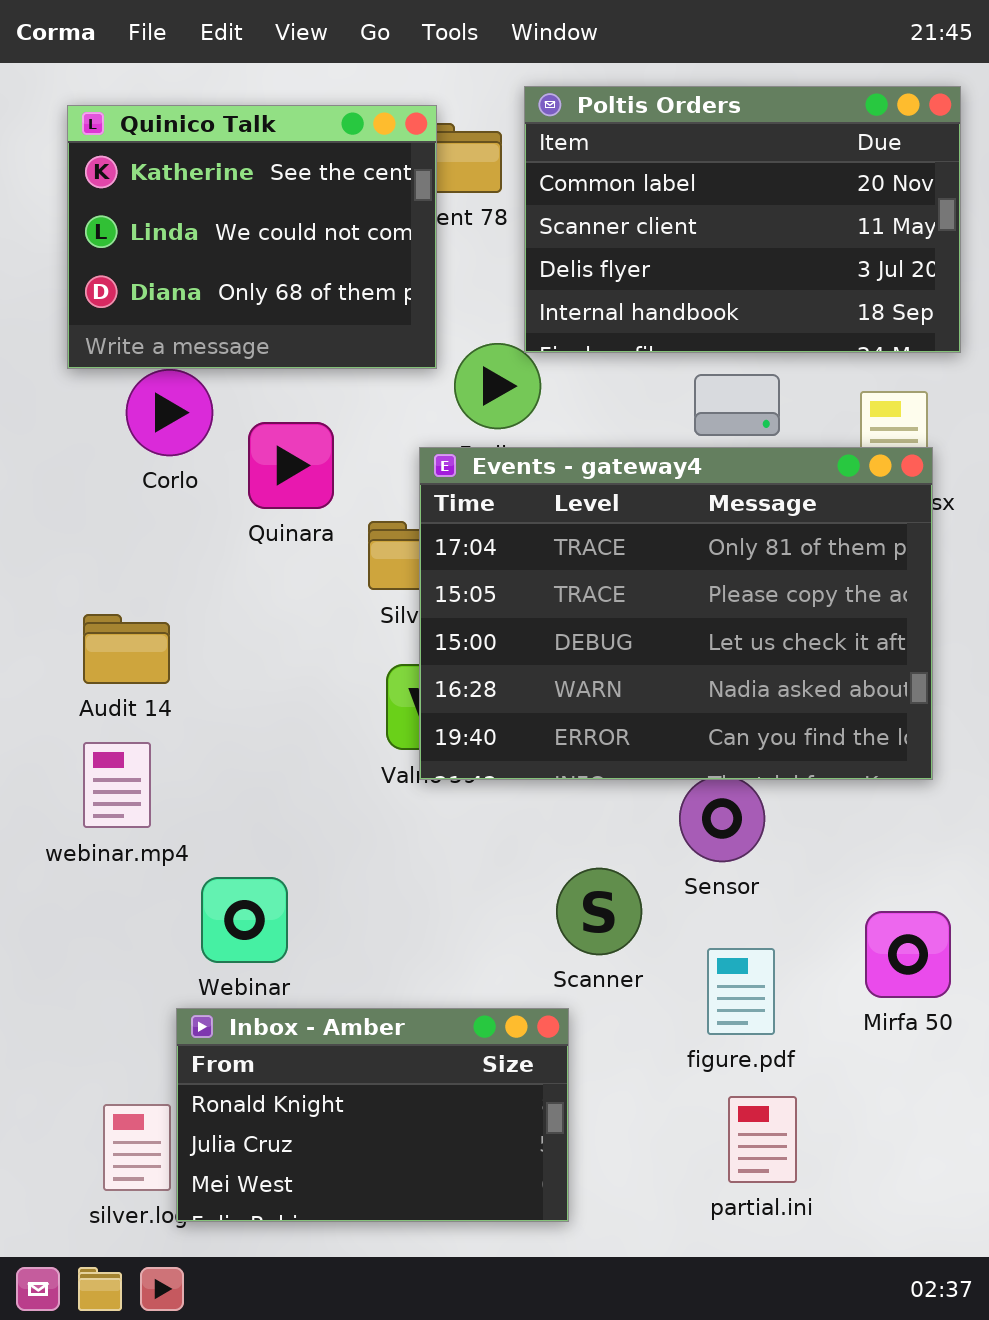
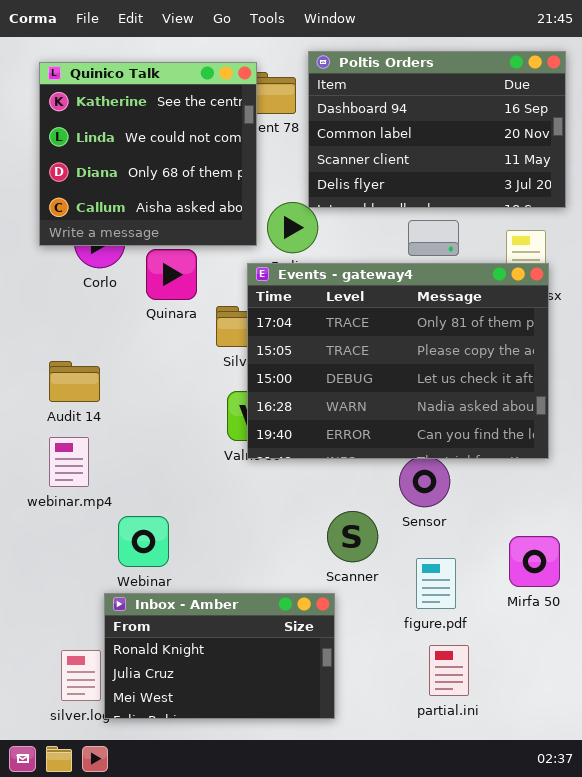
Poltis Orders: [524,86,961,353] -> [308,51,566,208], scrolled up 1 row
Quinico Talk: [67,105,437,369] -> [39,62,257,246], resized

